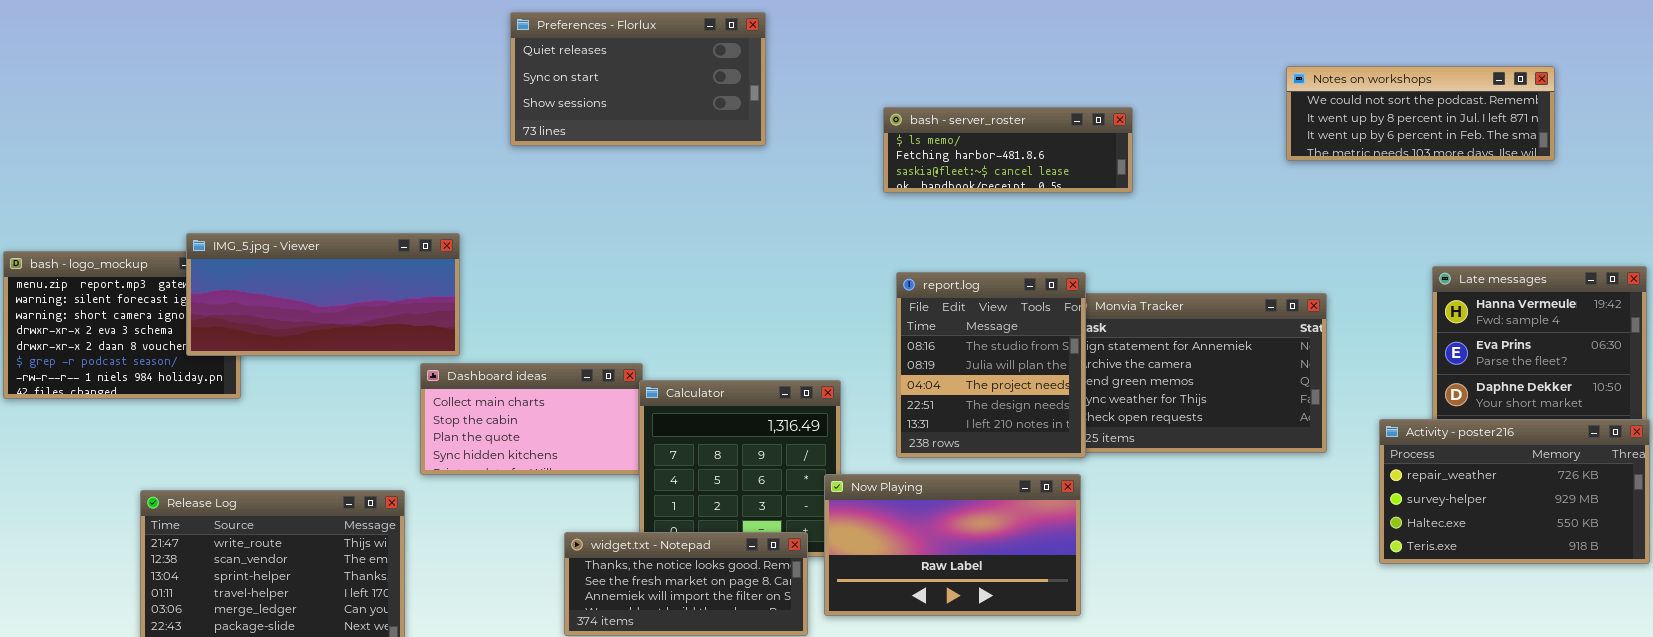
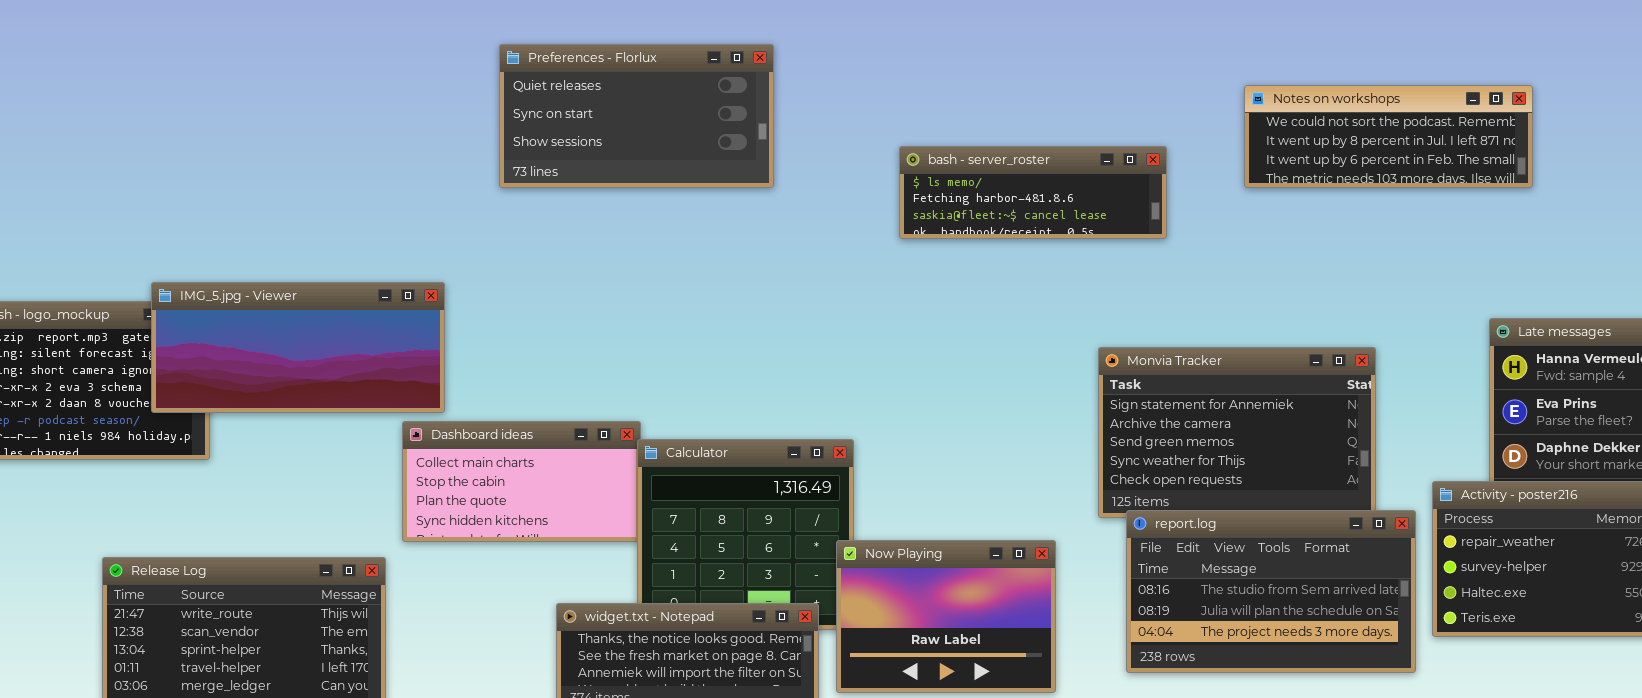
Notes on workshops: [1286,66,1555,161] -> [1244,85,1533,188], moved
report.log: [896,272,1086,458] -> [1126,510,1416,673], moved, resized
Now Playing: [824,474,1081,616] -> [836,540,1056,693], resized

